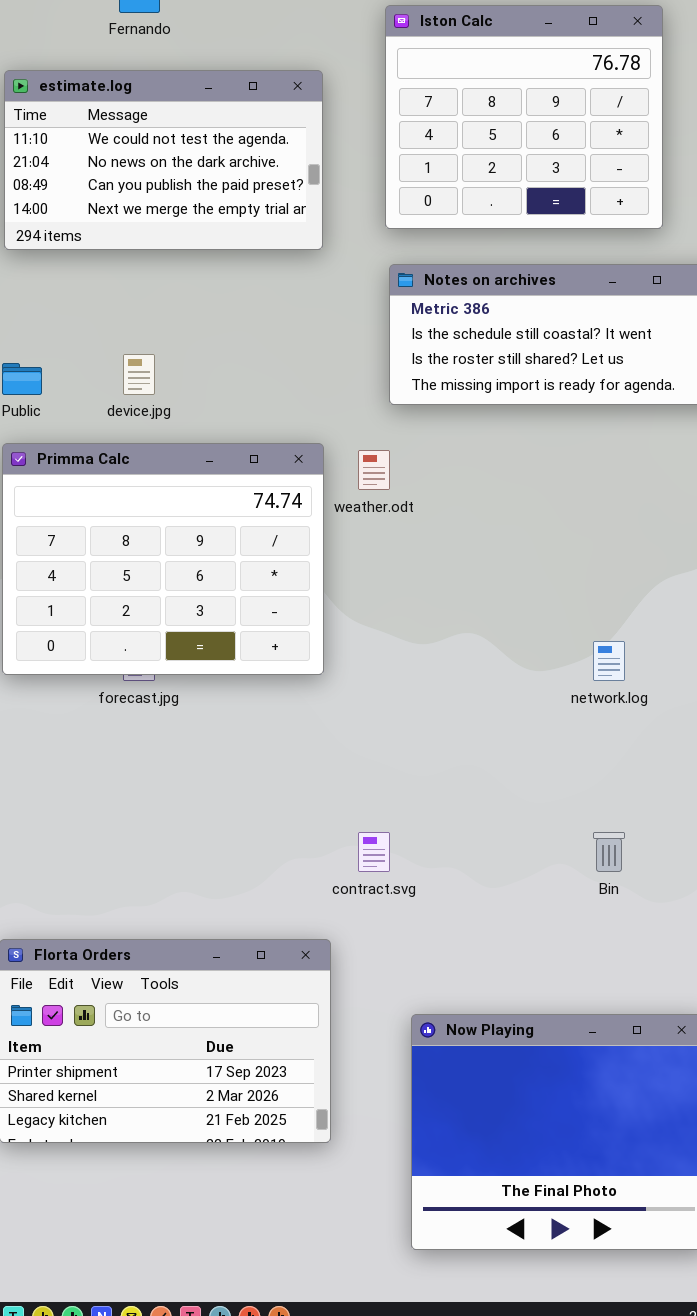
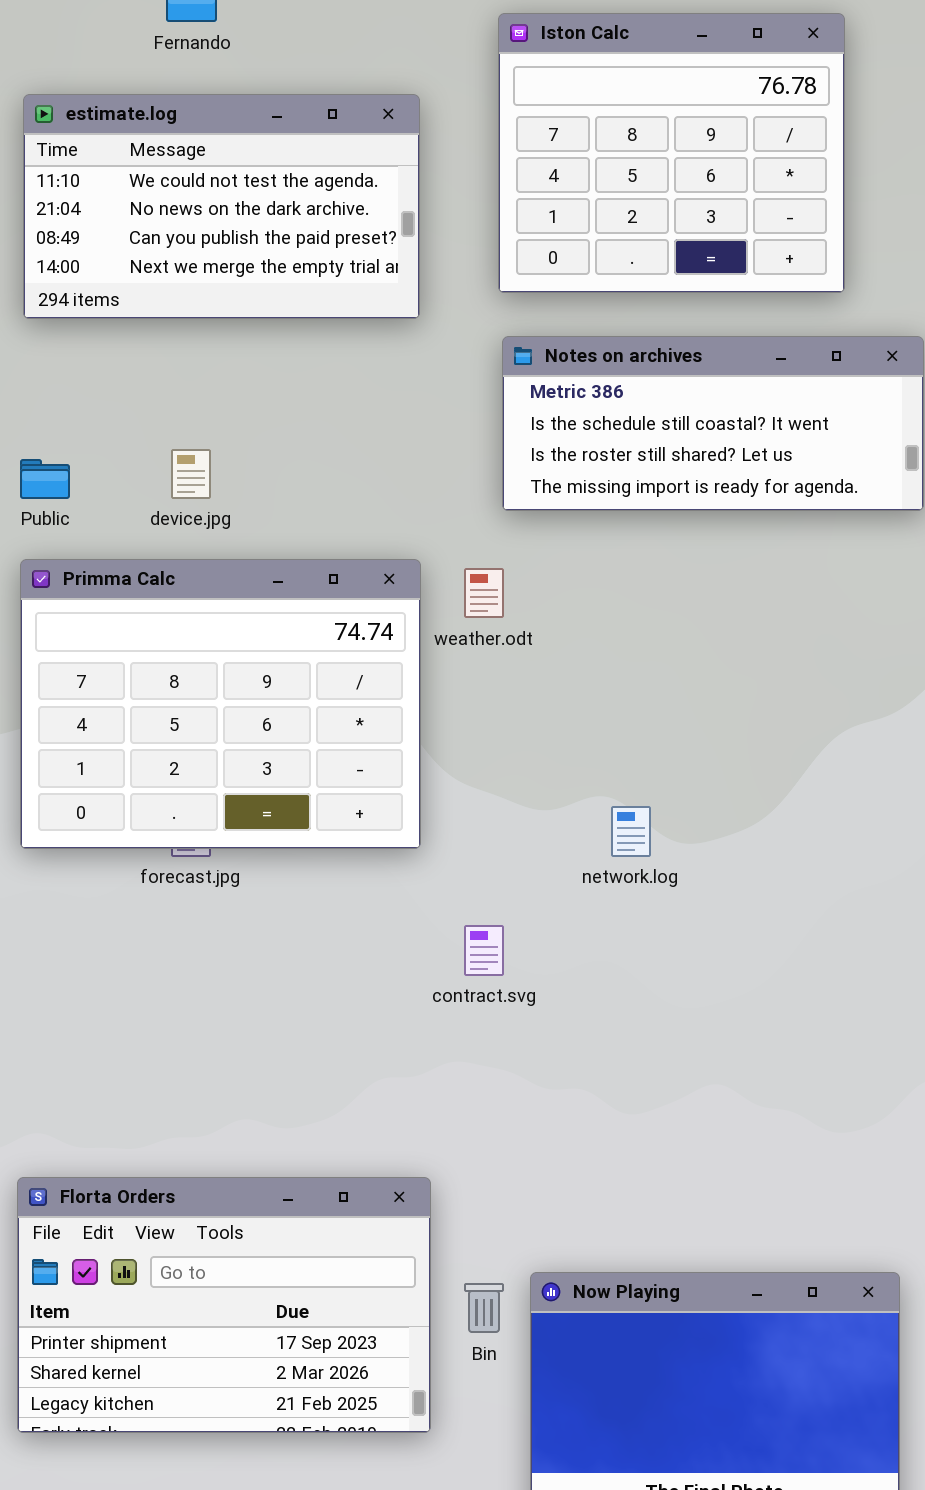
network.log: [593,641,625,681] -> [611,806,651,857], moved
contract.svg: [358,832,390,872] -> [464,925,504,976], moved
Bin: [593,832,625,872] -> [464,1283,504,1333], moved

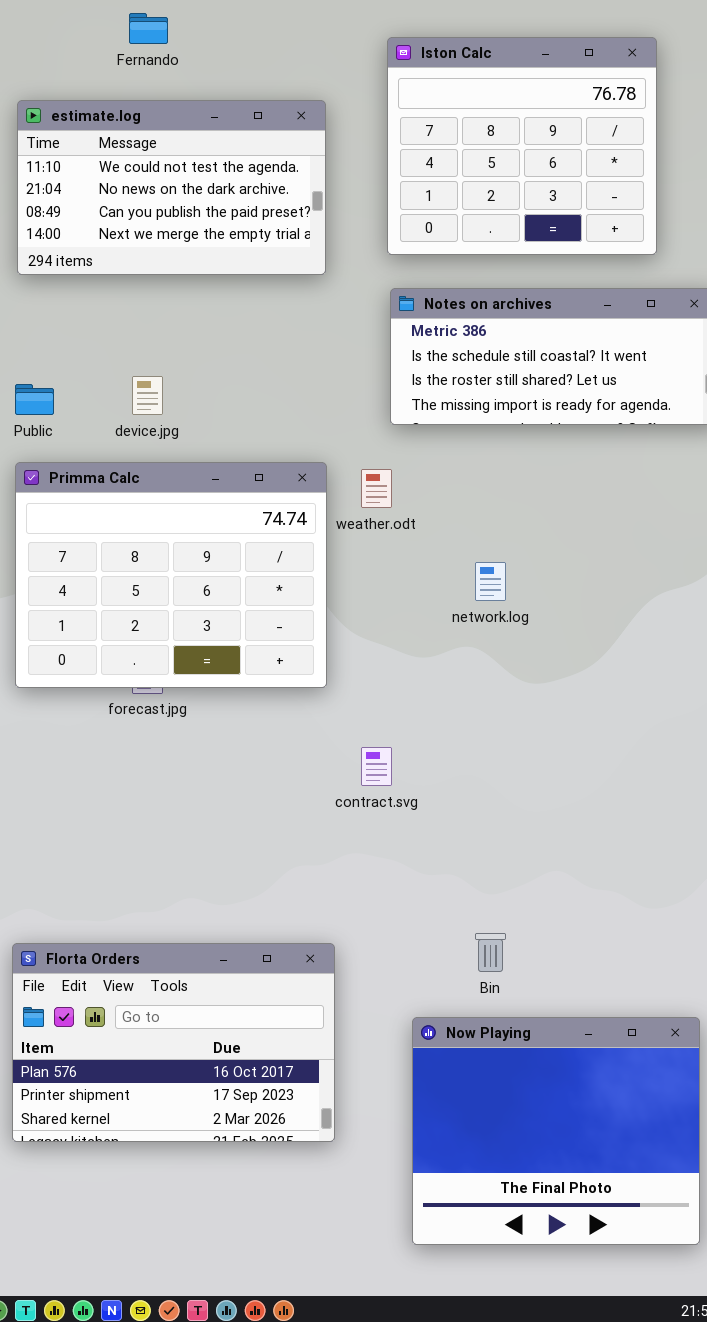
network.log: [611,806,651,857] -> [475,562,506,601], moved
Florta Orders: [17,1177,431,1433] -> [12,943,335,1142], scrolled up 1 row
Bin: [464,1283,504,1333] -> [475,933,506,972], moved

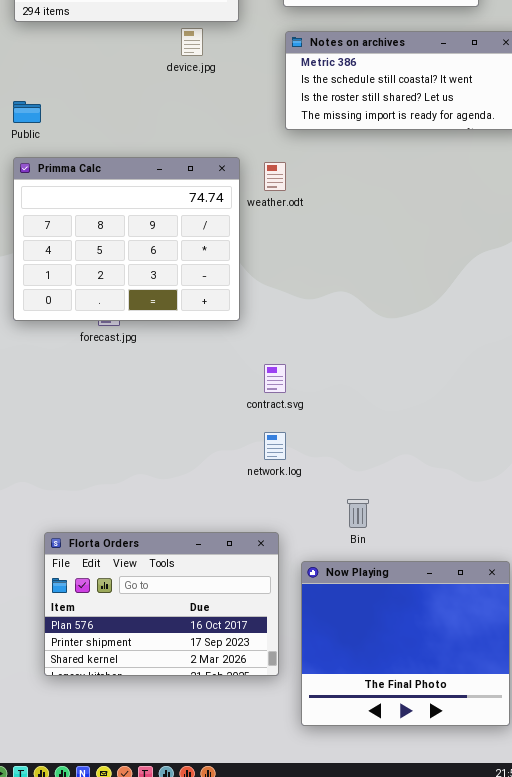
device.jpg: [132,376,163,415] -> [181,28,203,56], moved
network.log: [475,562,506,601] -> [264,432,286,460], moved
Florta Orders: [12,943,335,1142] -> [44,532,279,676], moved

